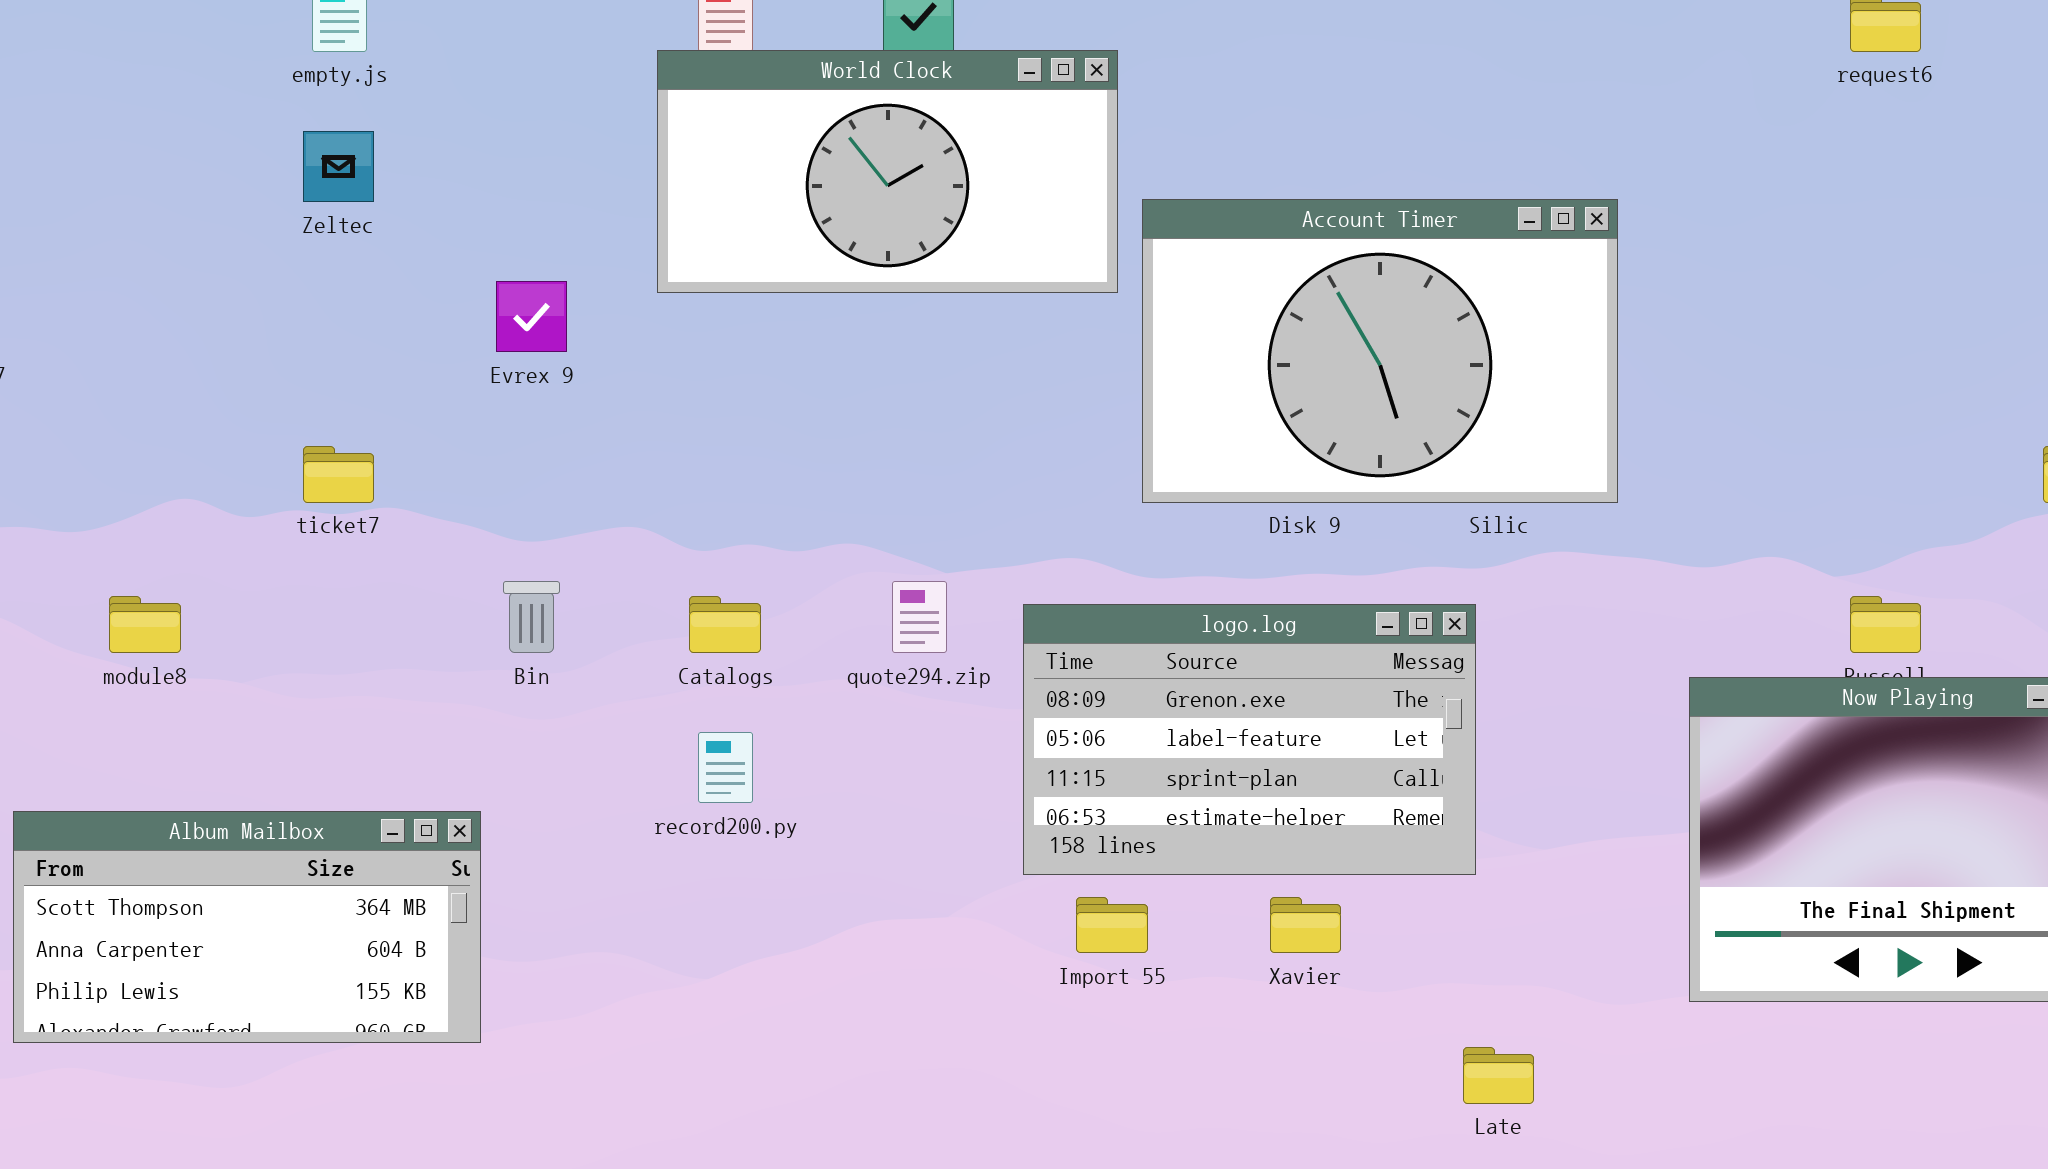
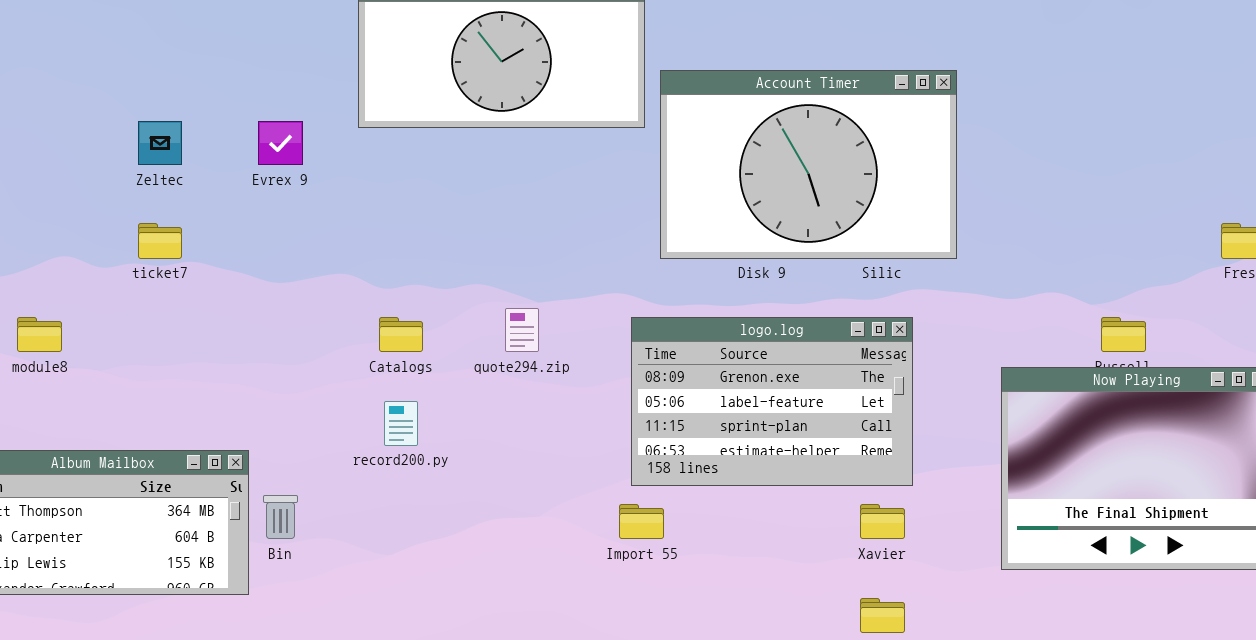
Zeltec: [303,131,374,202] -> [138,121,182,165], moved
Bin: [503,581,560,653] -> [263,495,298,539], moved
logo.log: [1023,604,1476,875] -> [631,317,913,486], moved
Xavier: [1270,897,1341,953] -> [860,504,905,539], moved

